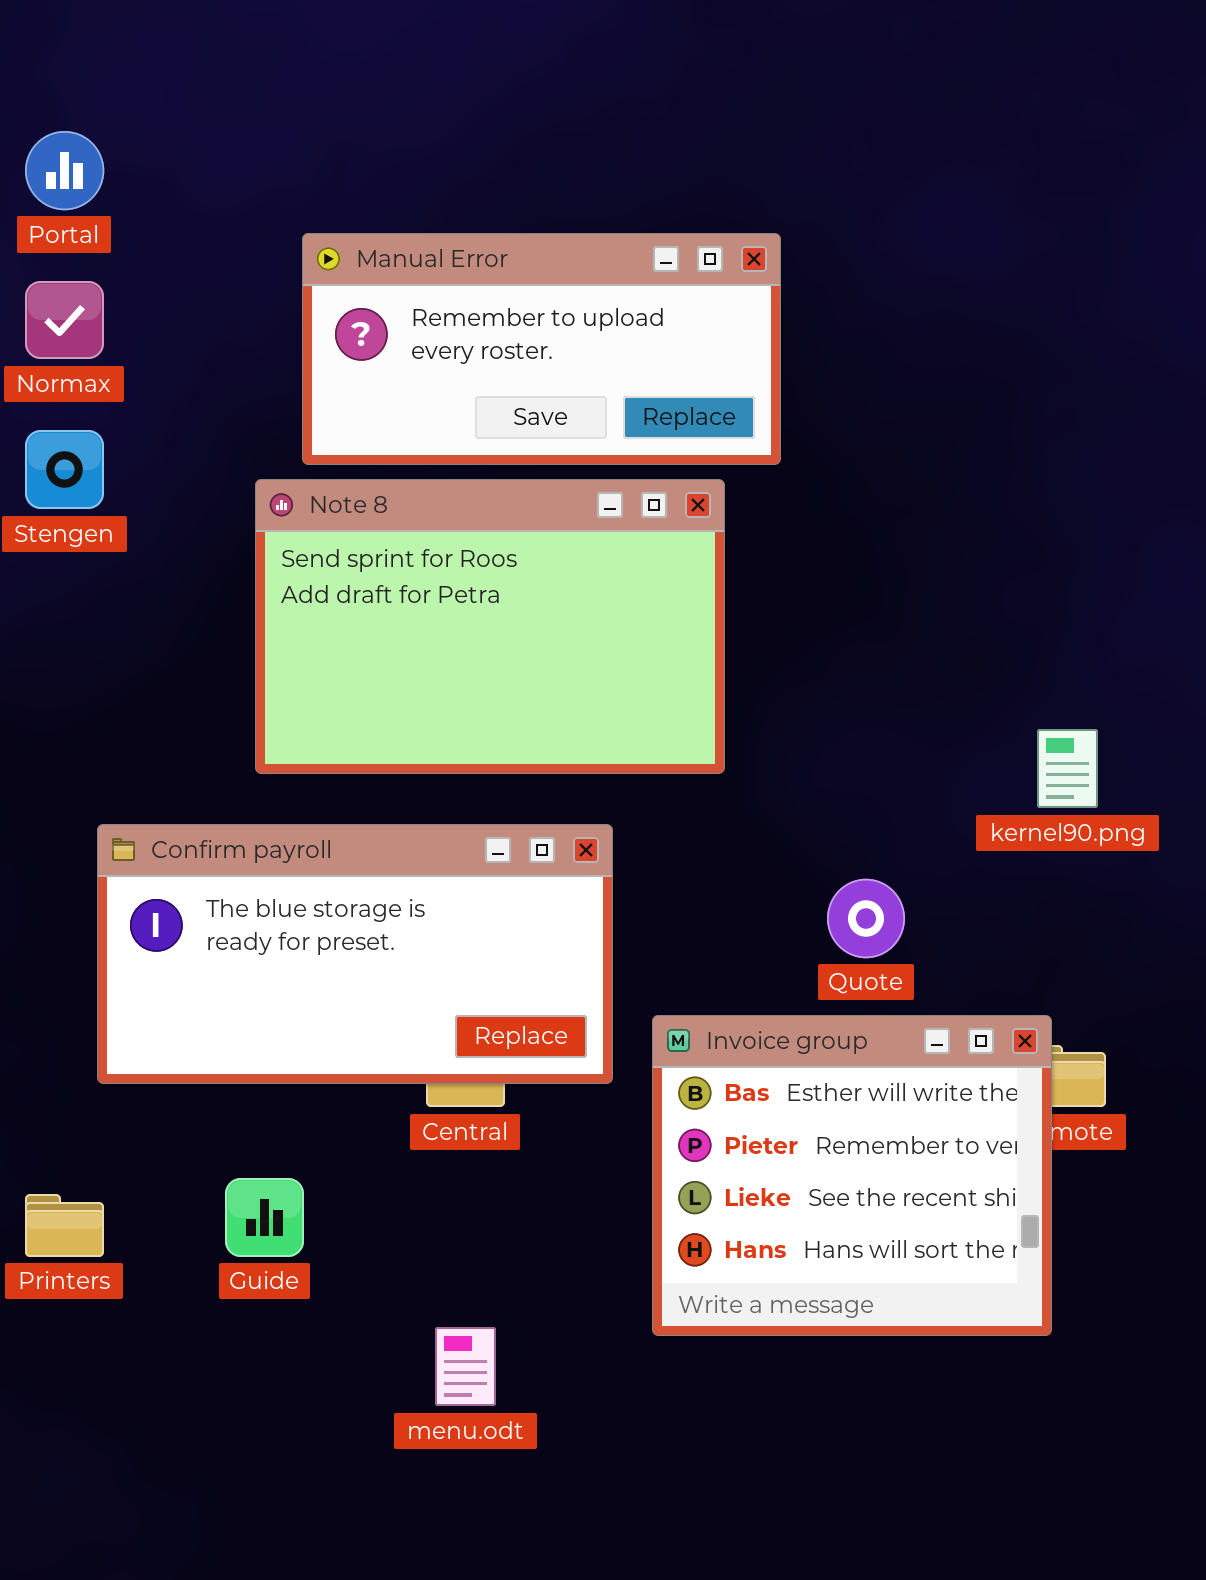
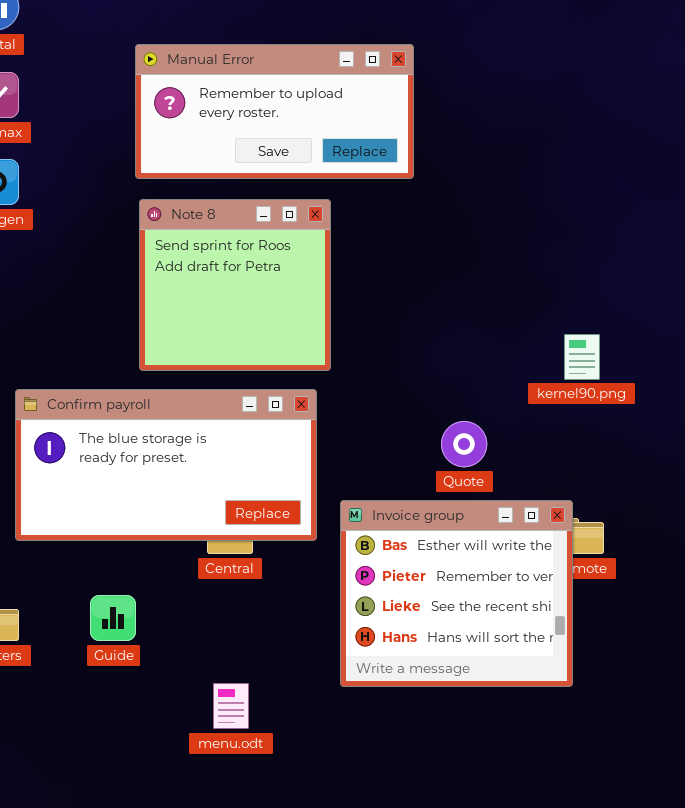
Note 8: [255,479,725,774] -> [139,199,331,371], moved, resized

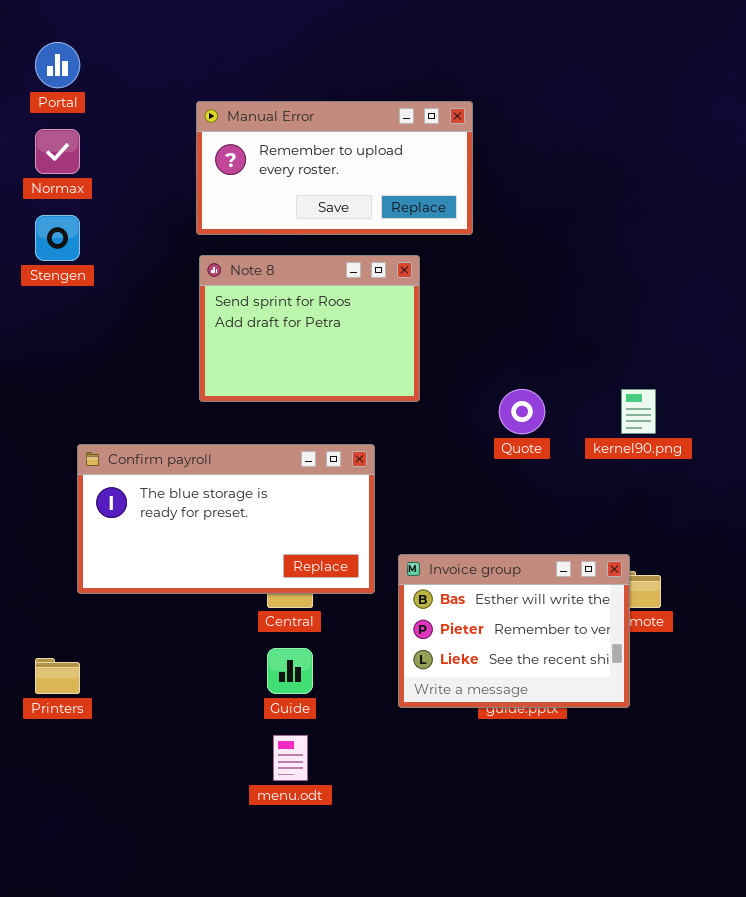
Note 8: [139,199,331,371] -> [199,255,420,402], resized
Quote: [441,421,487,467] -> [499,389,545,434], moved
Invoice group: [340,500,573,687] -> [398,554,630,708], resized
Guide: [90,595,136,641] -> [267,648,313,694], moved

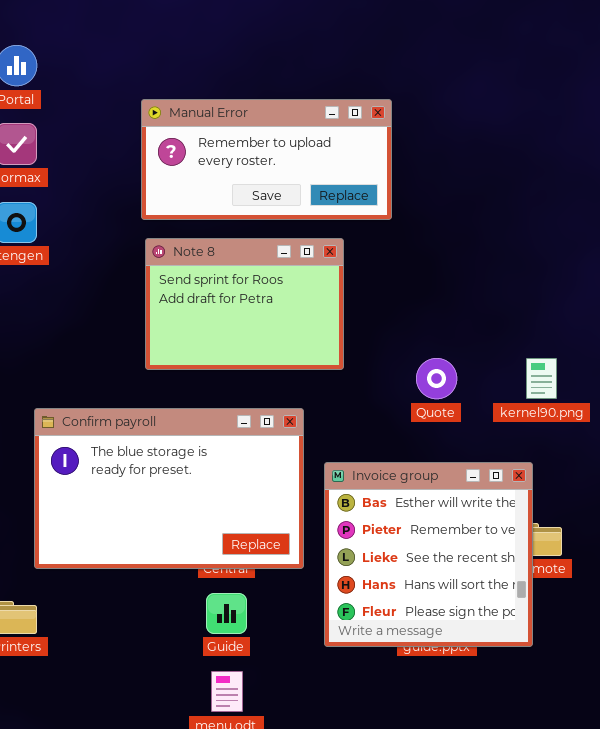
Confirm payroll: [77,444,375,594] -> [34,408,304,569], resized
Invoice group: [398,554,630,708] -> [324,462,533,647], resized

